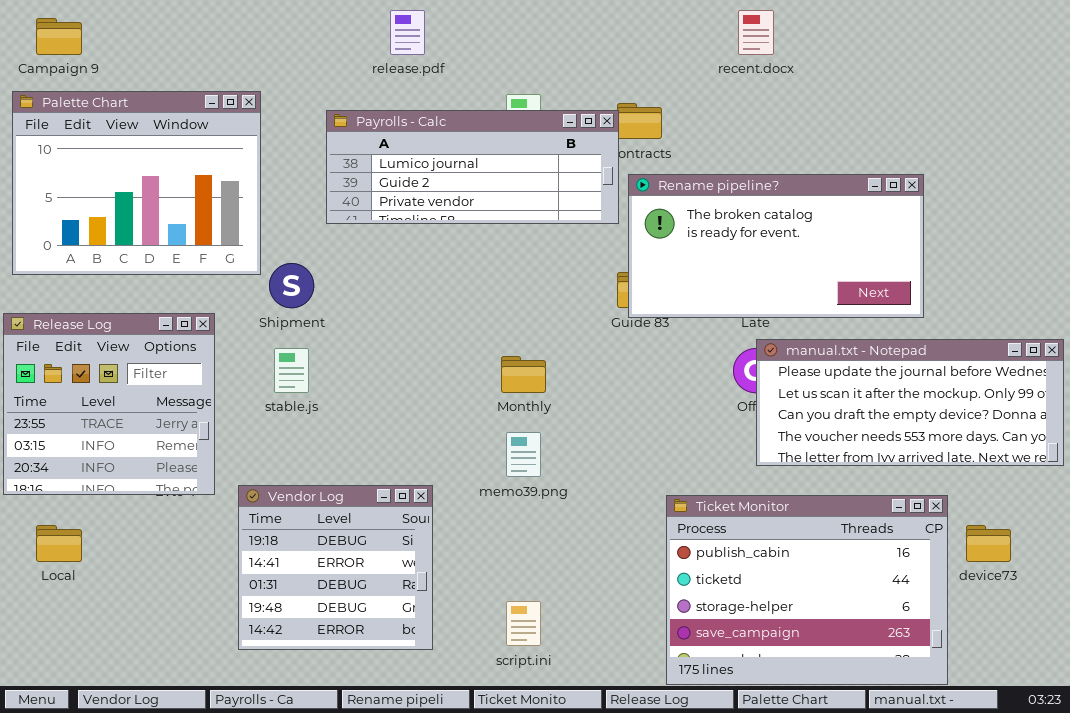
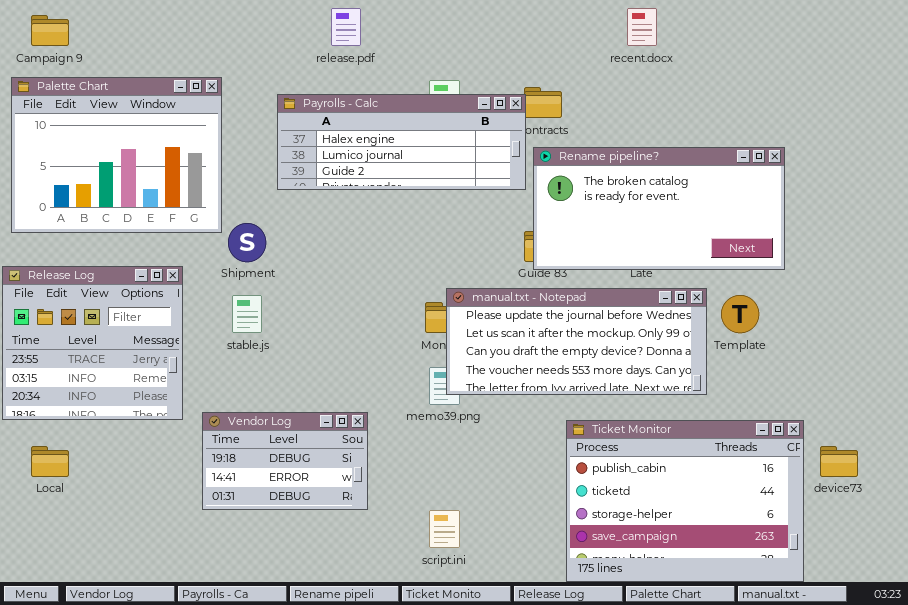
Payrolls - Calc: [326,110,619,224] -> [277,94,526,190], scrolled up 1 row
manual.txt - Notepad: [756,339,1064,466] -> [446,288,707,395], moved
Vendor Log: [238,485,433,650] -> [202,412,368,510], resized

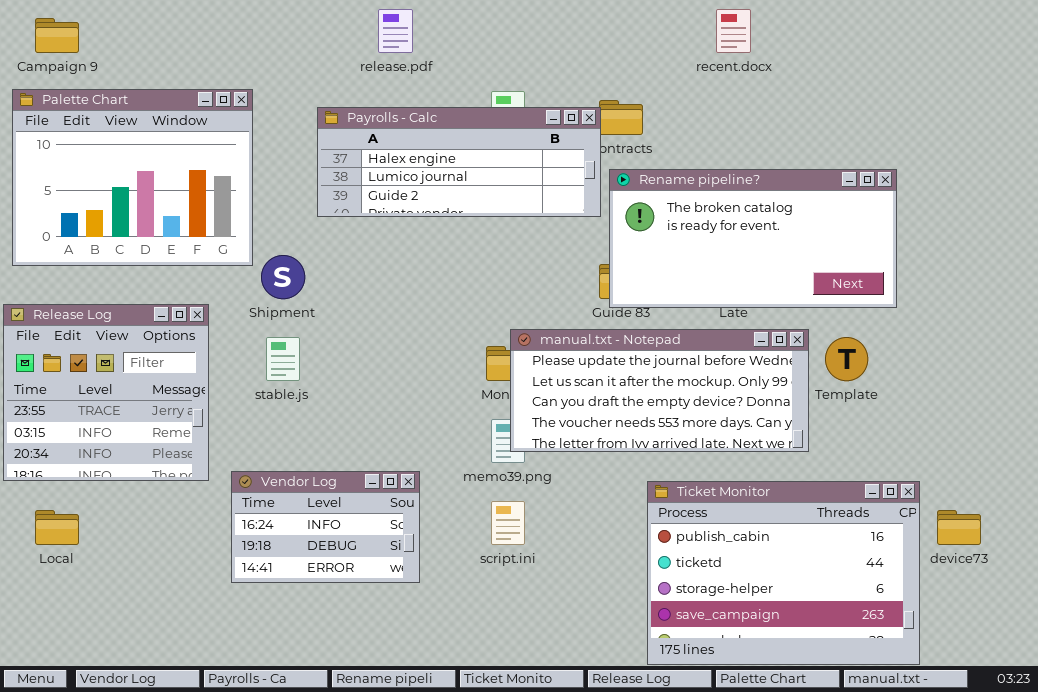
Vendor Log: [202,412,368,510] -> [231,471,420,583], scrolled up 1 row
script.ini: [429,510,460,548] -> [491,501,525,545], moved

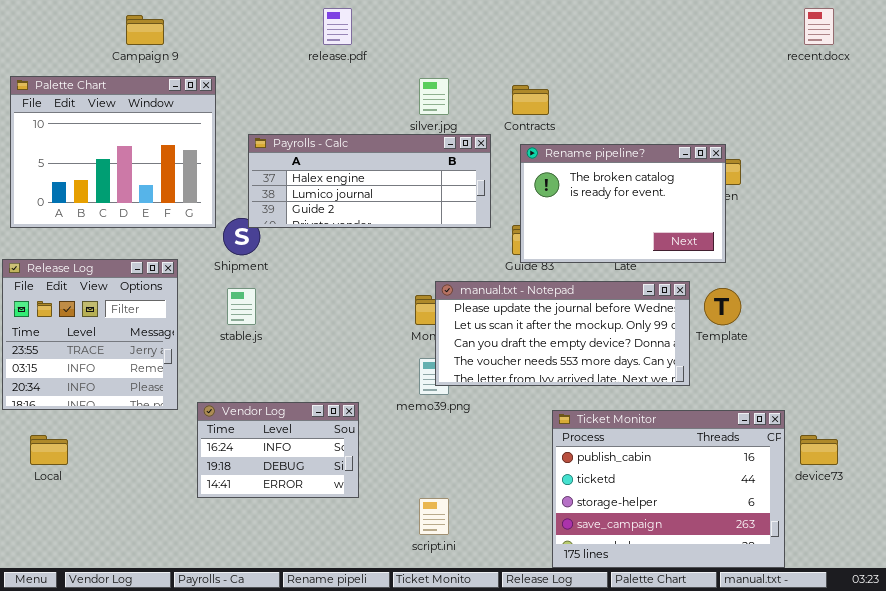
recent.docx: [716,9,751,53] -> [804,8,834,45], moved
Campaign 9: [35,18,79,53] -> [126,15,164,45], moved
Payrolls - Calc: [317,107,601,217] -> [248,134,491,228], moved
Rename pipeline?: [609,169,897,308] -> [520,144,726,263], resized
script.ini: [491,501,525,545] -> [419,498,449,535], moved

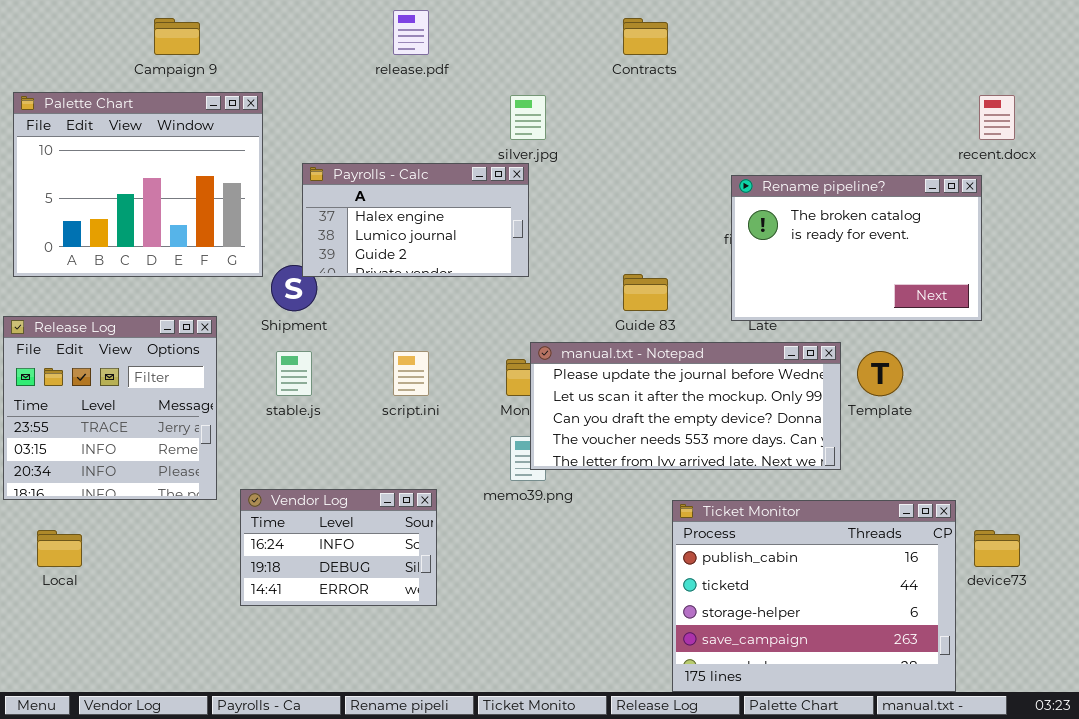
recent.docx: [804,8,834,45] -> [979,95,1015,140], moved
Contracts: [512,85,549,115] -> [623,18,668,55], moved
Payrolls - Calc: [248,134,491,228] -> [302,163,529,277], resized
Rename pipeline?: [520,144,726,263] -> [731,175,982,321], moved
script.ini: [419,498,449,535] -> [393,351,429,396], moved

